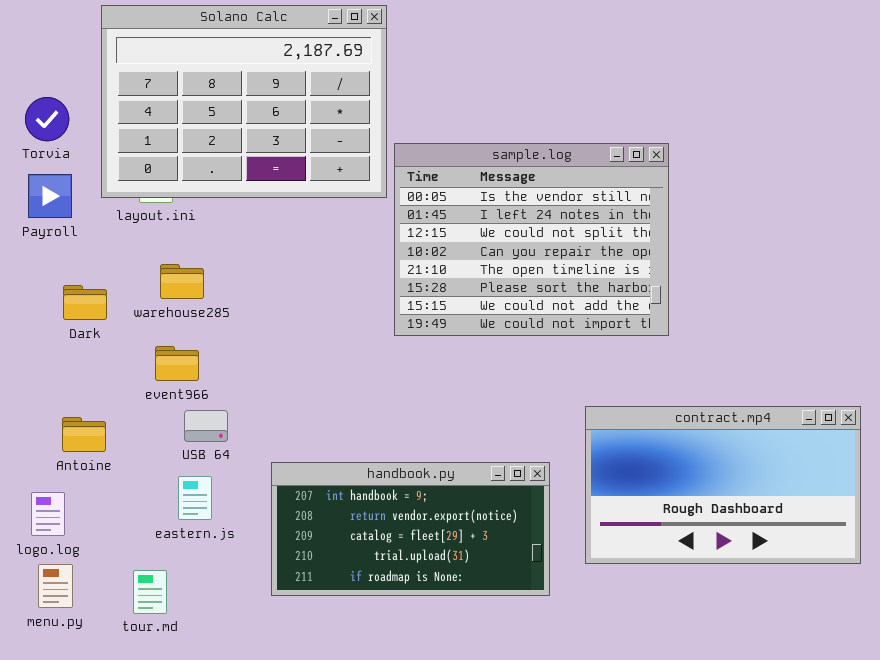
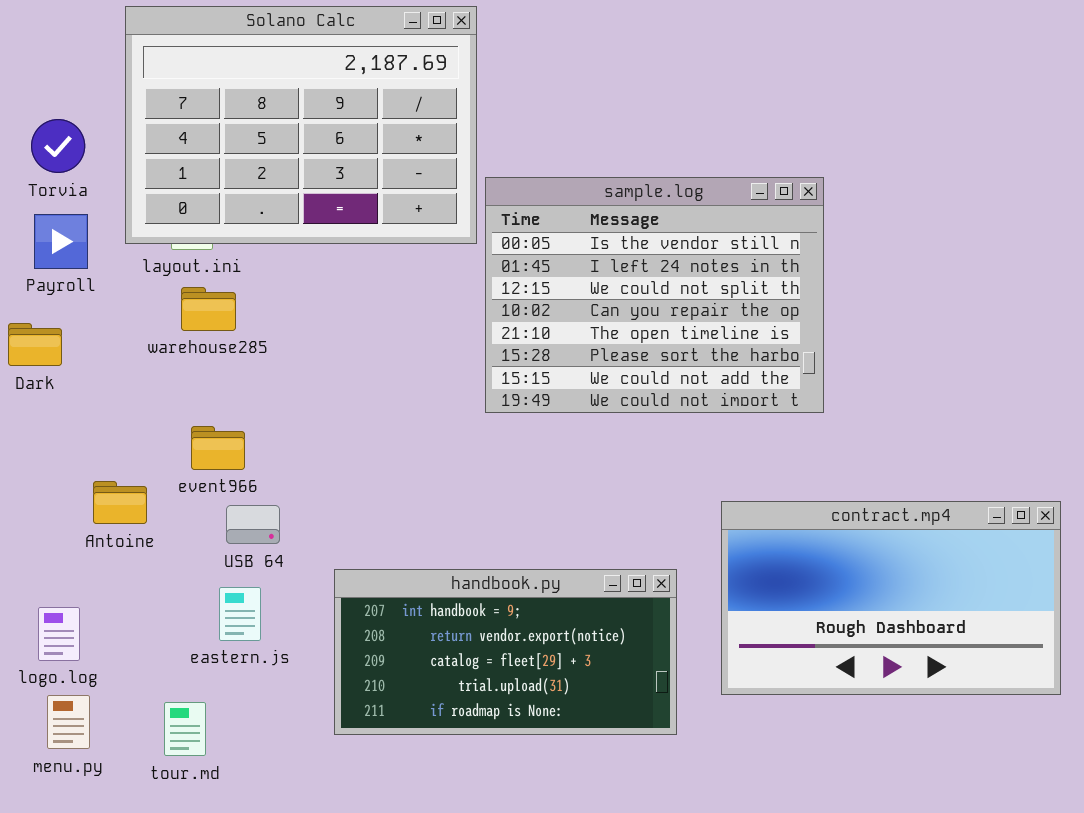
warehouse285: [160,264,204,299] -> [181,287,236,331], moved
Dark: [63,285,107,320] -> [8,323,62,366], moved
Antoine: [62,417,106,452] -> [93,481,147,524], moved

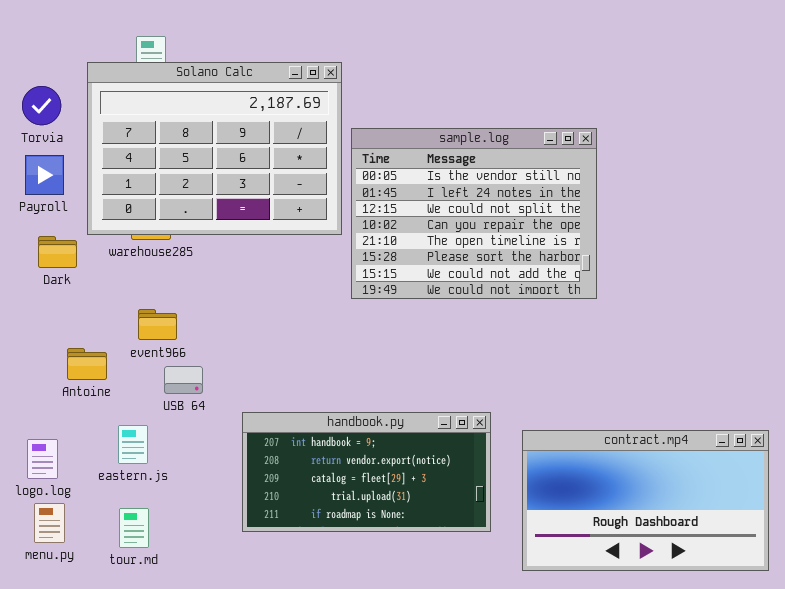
Solano Calc: [125,6,477,244] -> [87,62,342,235], moved
Dark: [8,323,62,366] -> [38,236,77,268], moved
contract.mp4: [721,501,1061,695] -> [522,430,769,571], moved
eastern.js: [219,587,261,641] -> [118,425,148,464], moved

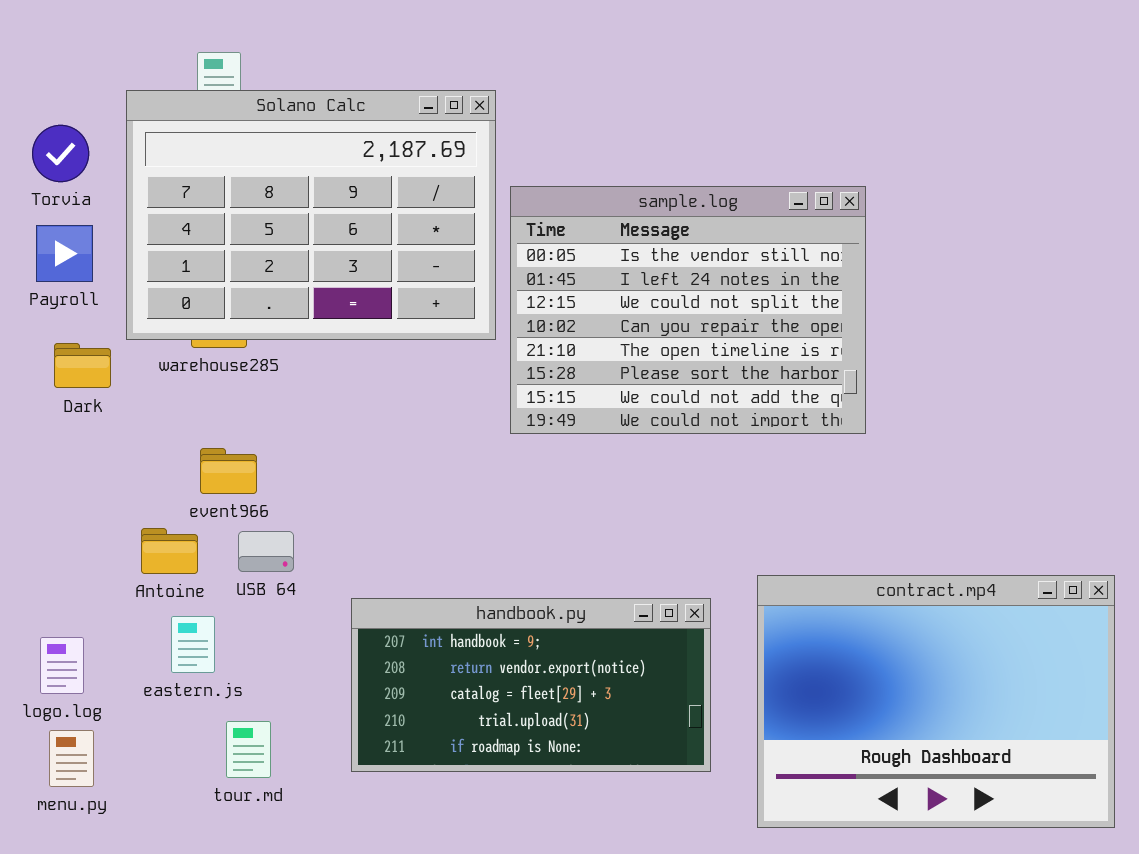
Antoine: [67,348,107,380] -> [141,528,198,574], moved
contract.mp4: [522,430,769,571] -> [757,575,1115,828], resized
tour.md: [119,508,149,548] -> [226,721,271,778], moved

